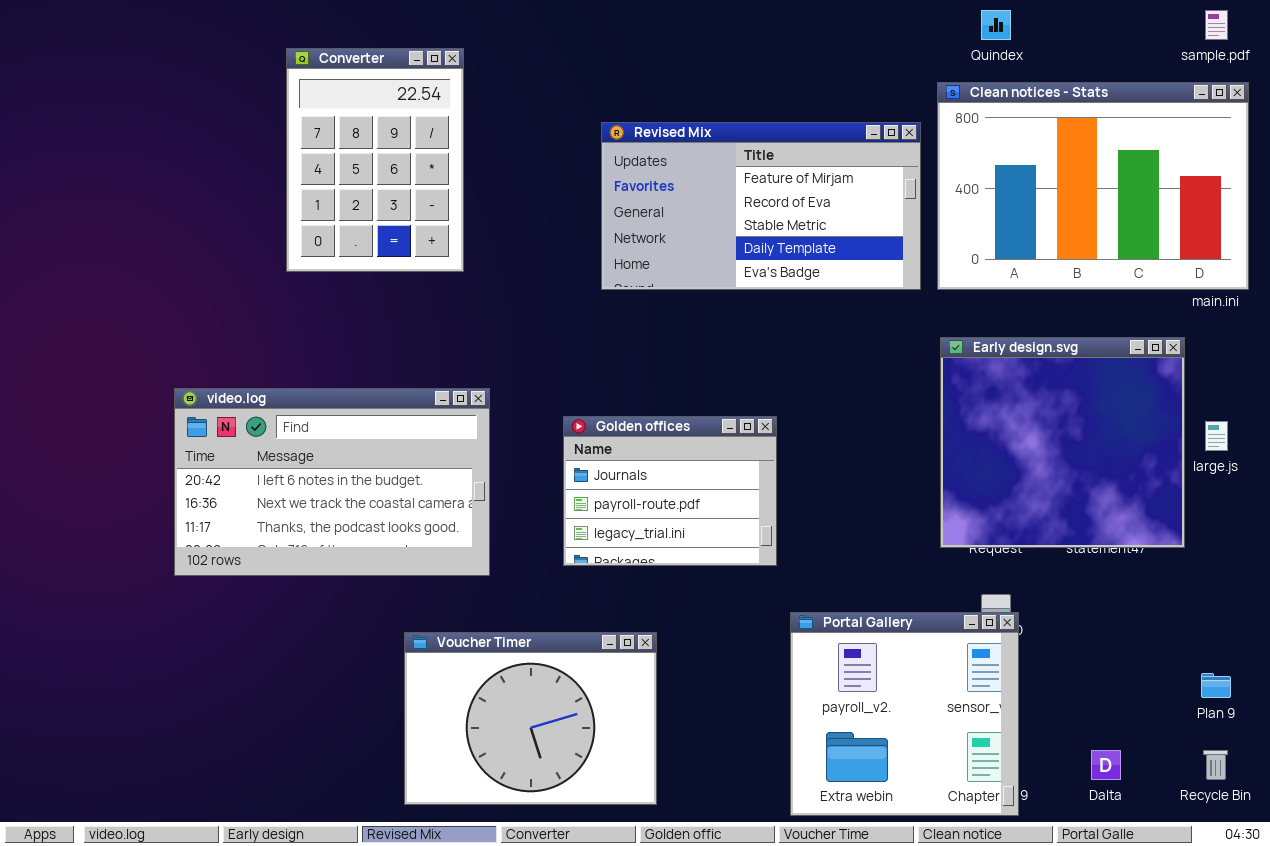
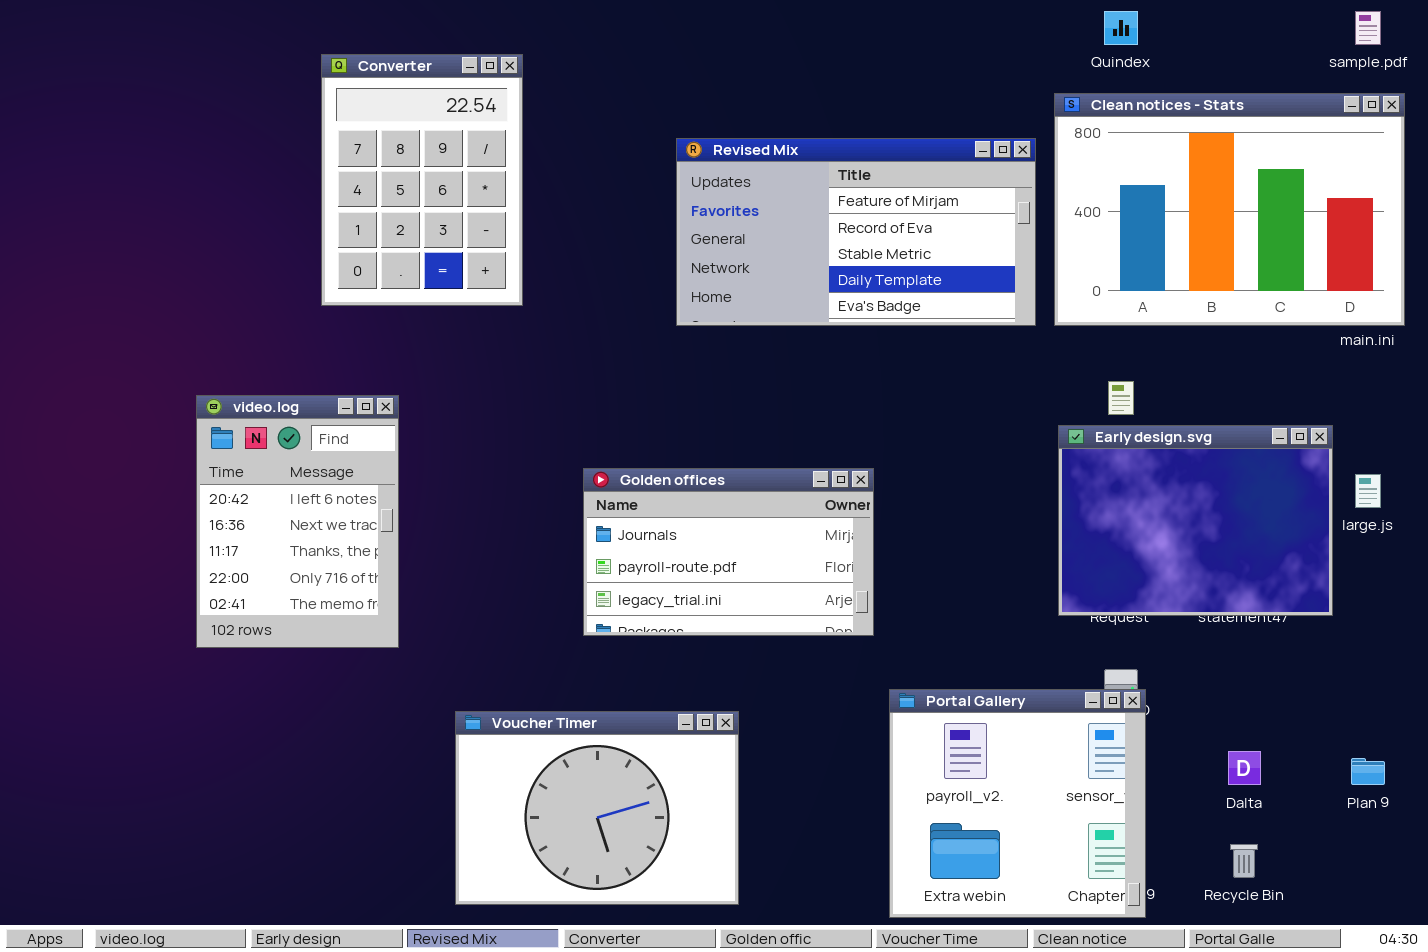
Early design.svg: [940,337,1185,548] -> [1058,425,1333,616], resized
video.log: [174,388,490,576] -> [196,395,399,648], resized
Golden offices: [563,416,777,566] -> [583,468,874,636], resized
Dalta: [1091,750,1121,780] -> [1228,751,1261,785], moved
Recycle Bin: [1203,750,1228,780] -> [1230,844,1258,878], moved

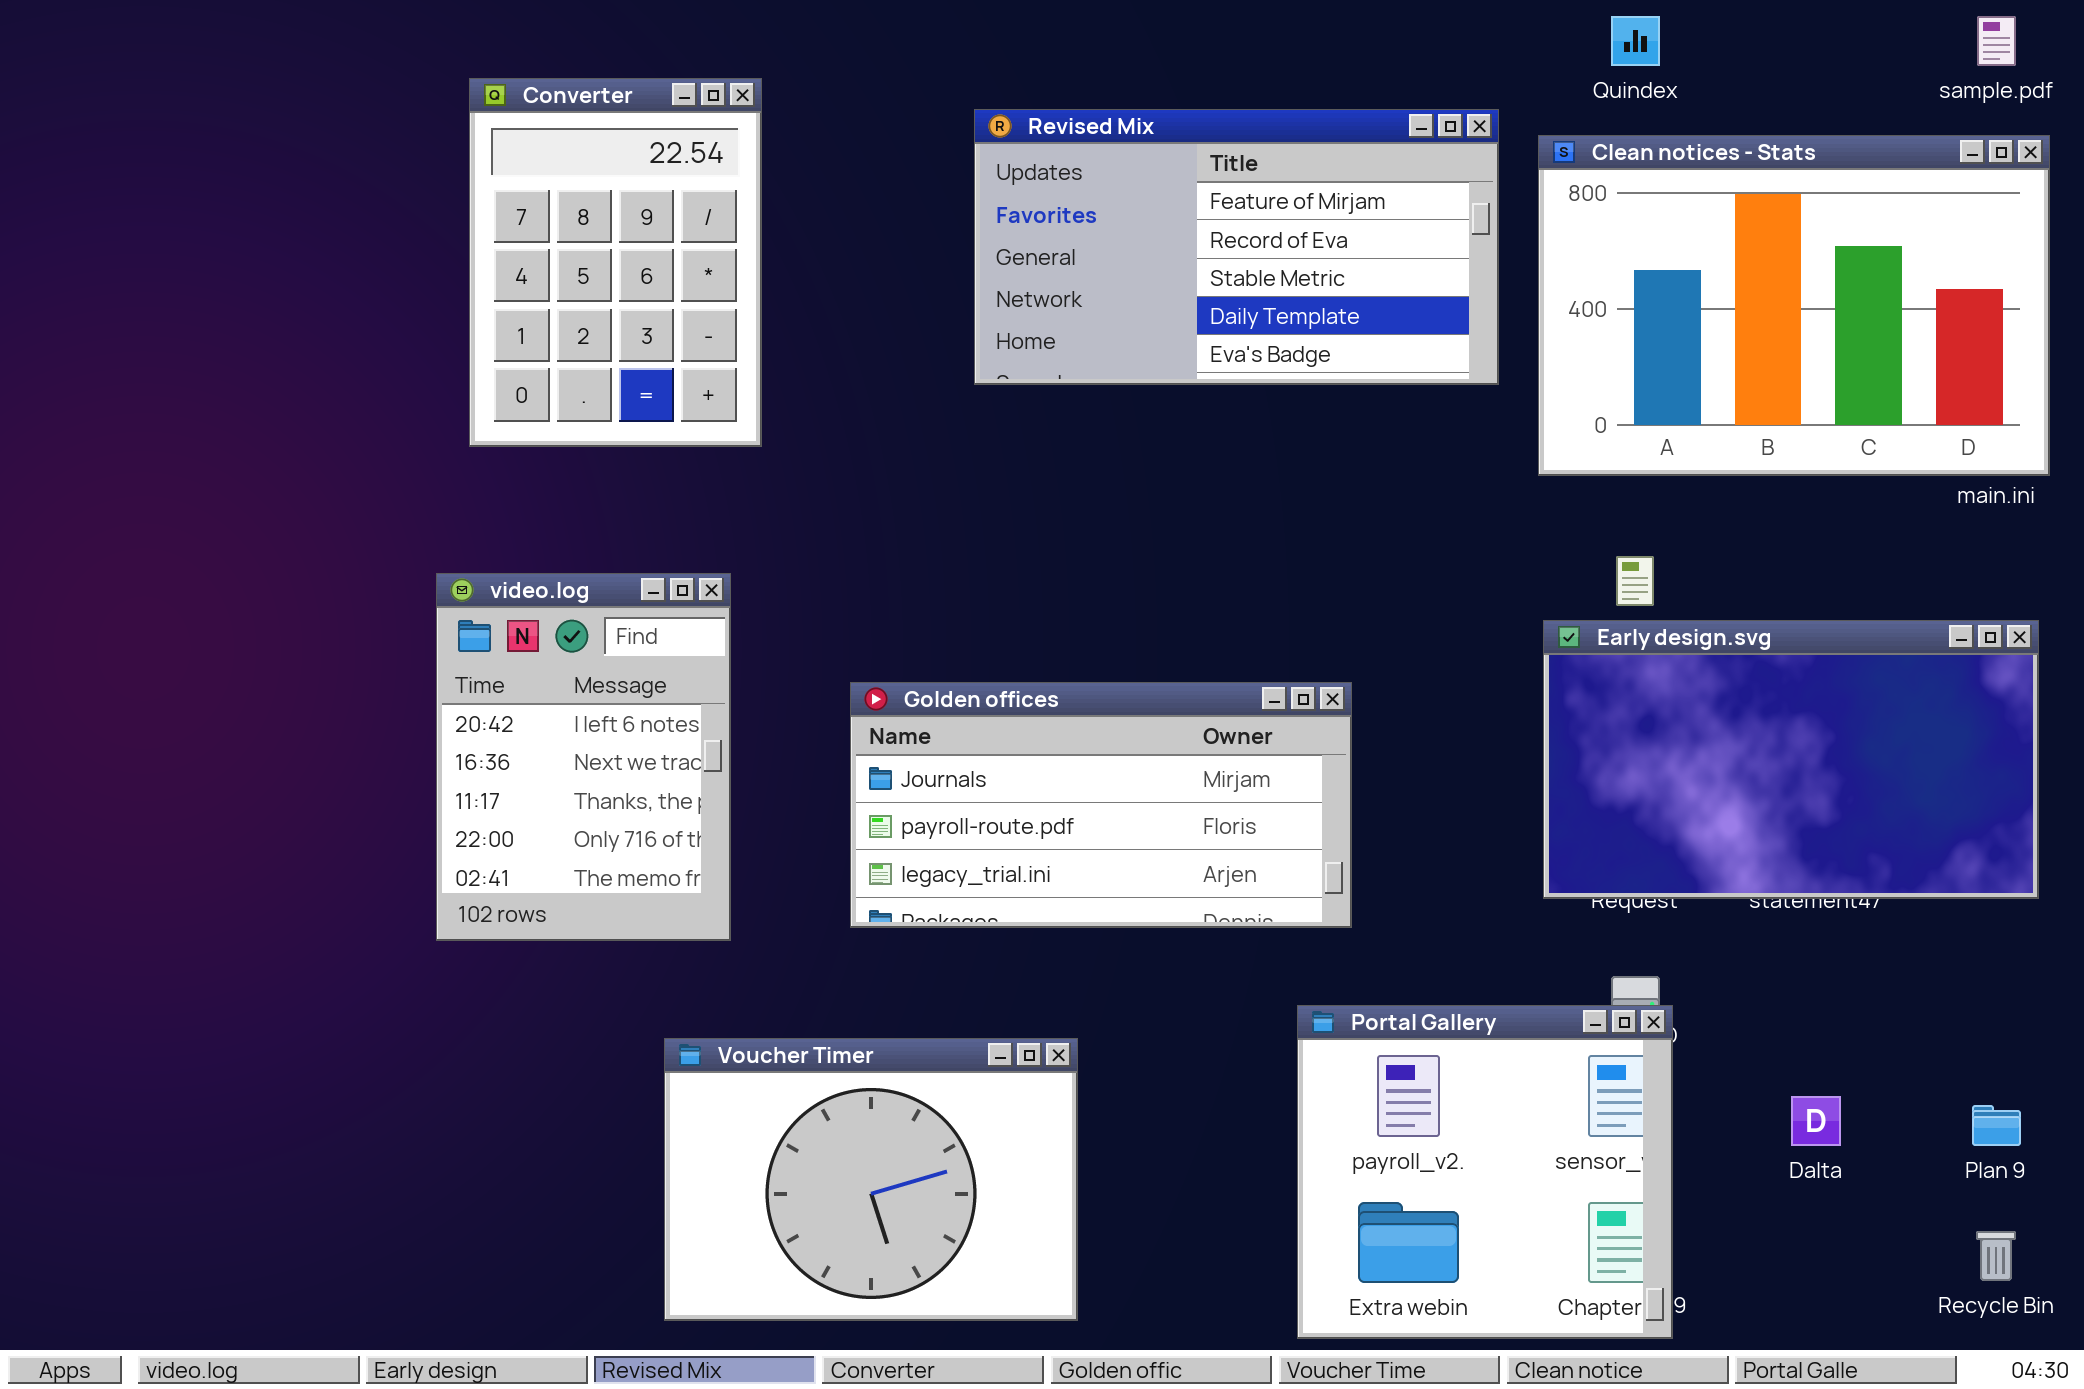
Revised Mix: [676,138,1036,326] -> [974,109,1499,385], moved
video.log: [196,395,399,648] -> [436,573,731,941], moved
Early design.svg: [1058,425,1333,616] -> [1543,620,2039,899], resized
Golden offices: [583,468,874,636] -> [850,682,1352,928], resized
Recycle Bin: [1230,844,1258,878] -> [1976,1231,2016,1281], moved

